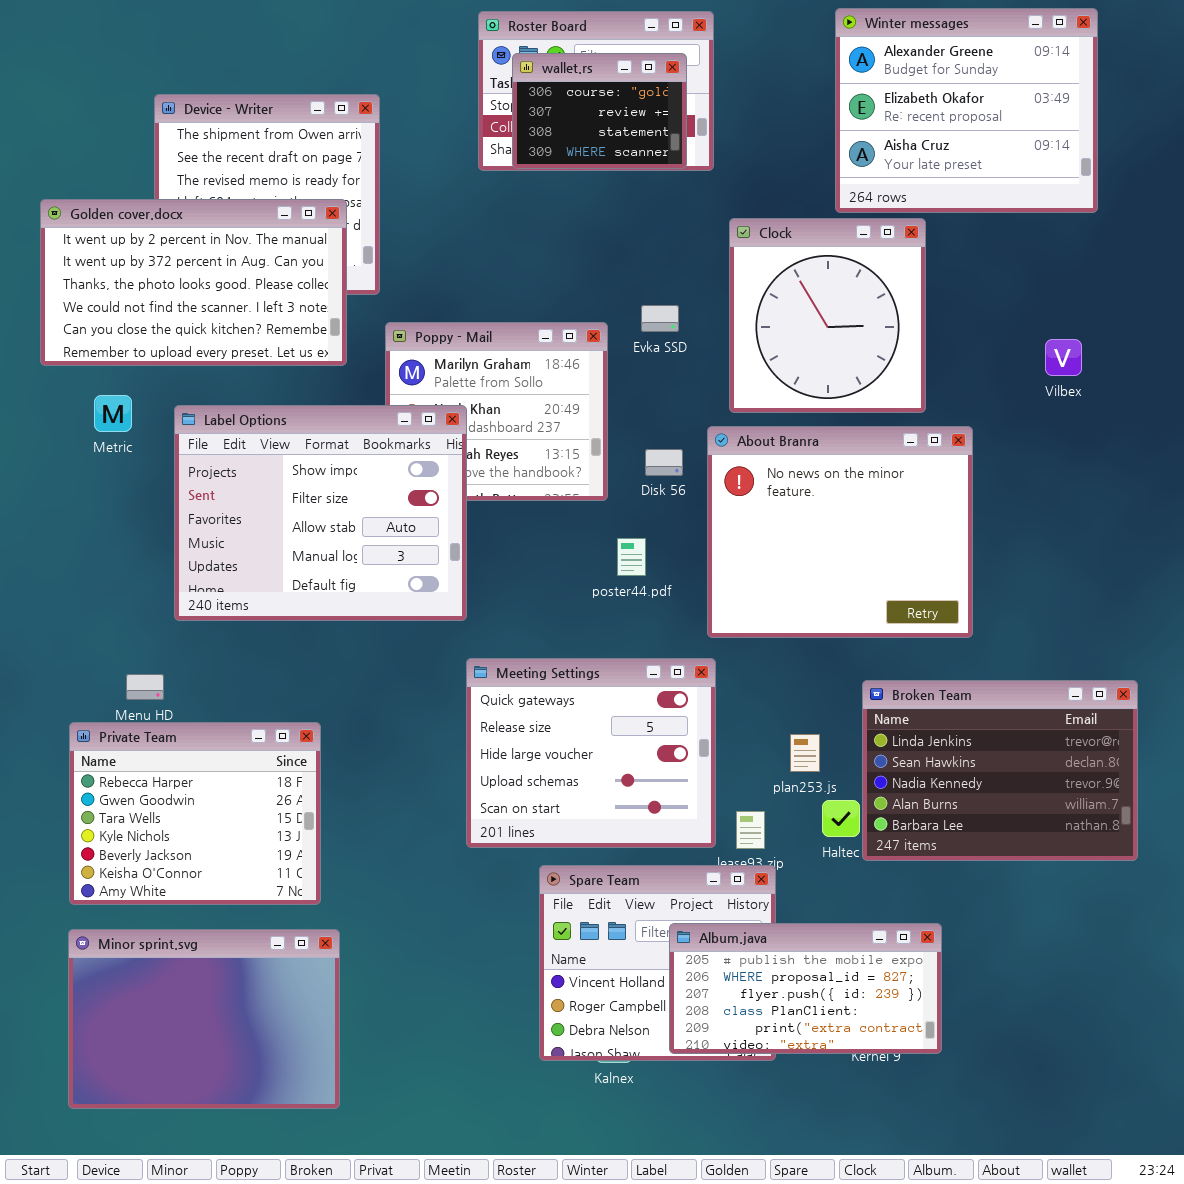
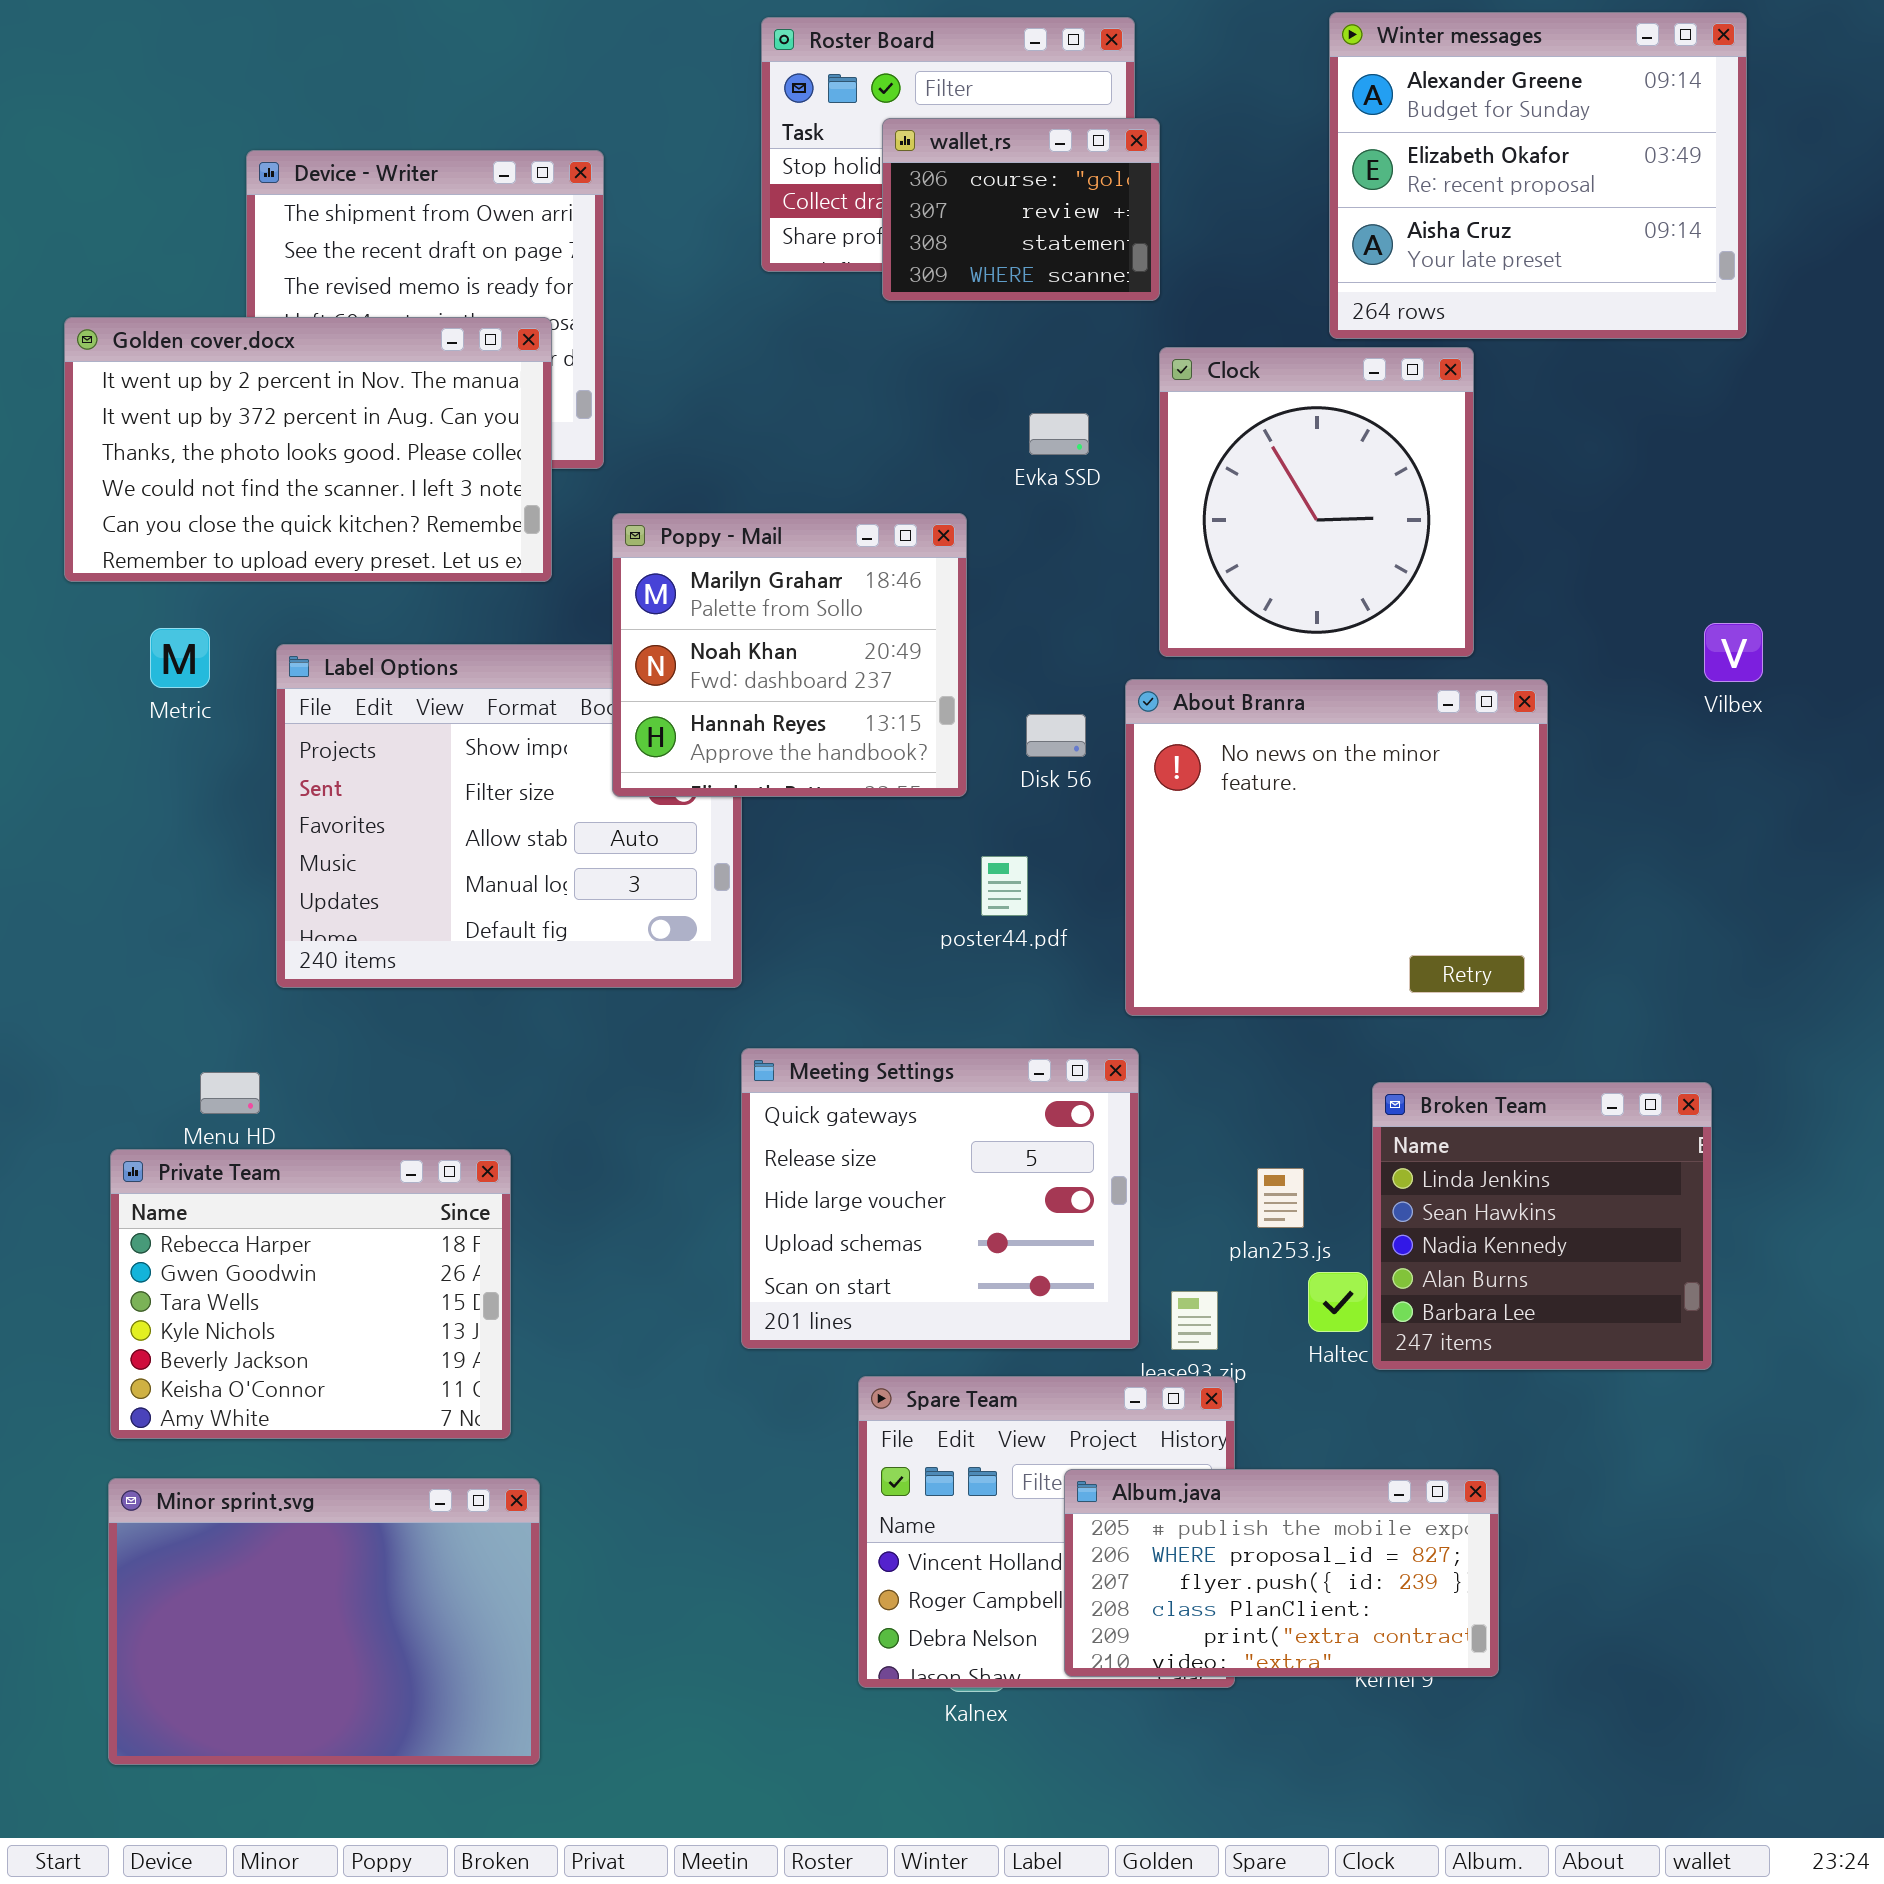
wallet.rs: [512,53,687,169] -> [882,118,1160,301], moved
Evka SSD: [641,305,679,332] -> [1029,413,1089,455], moved
Poppy - Mail: [385,322,608,501] -> [612,513,967,797], raised
Vilbex: [1045,339,1082,376] -> [1704,623,1763,682], moved
Broken Team: [862,680,1138,861] -> [1372,1082,1712,1370], resized

